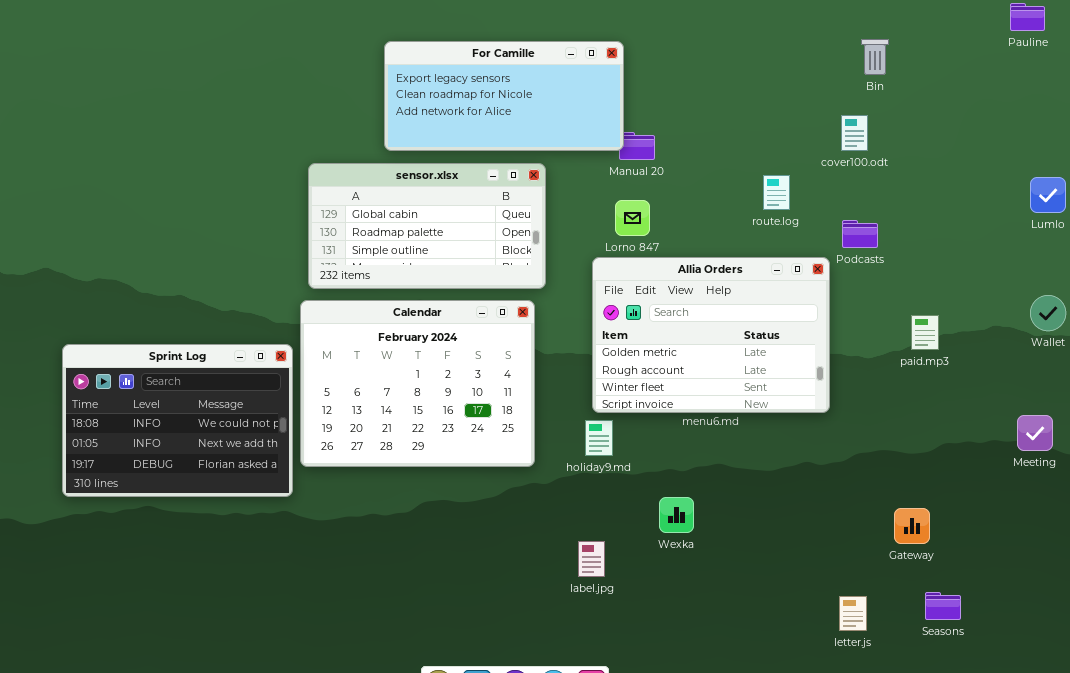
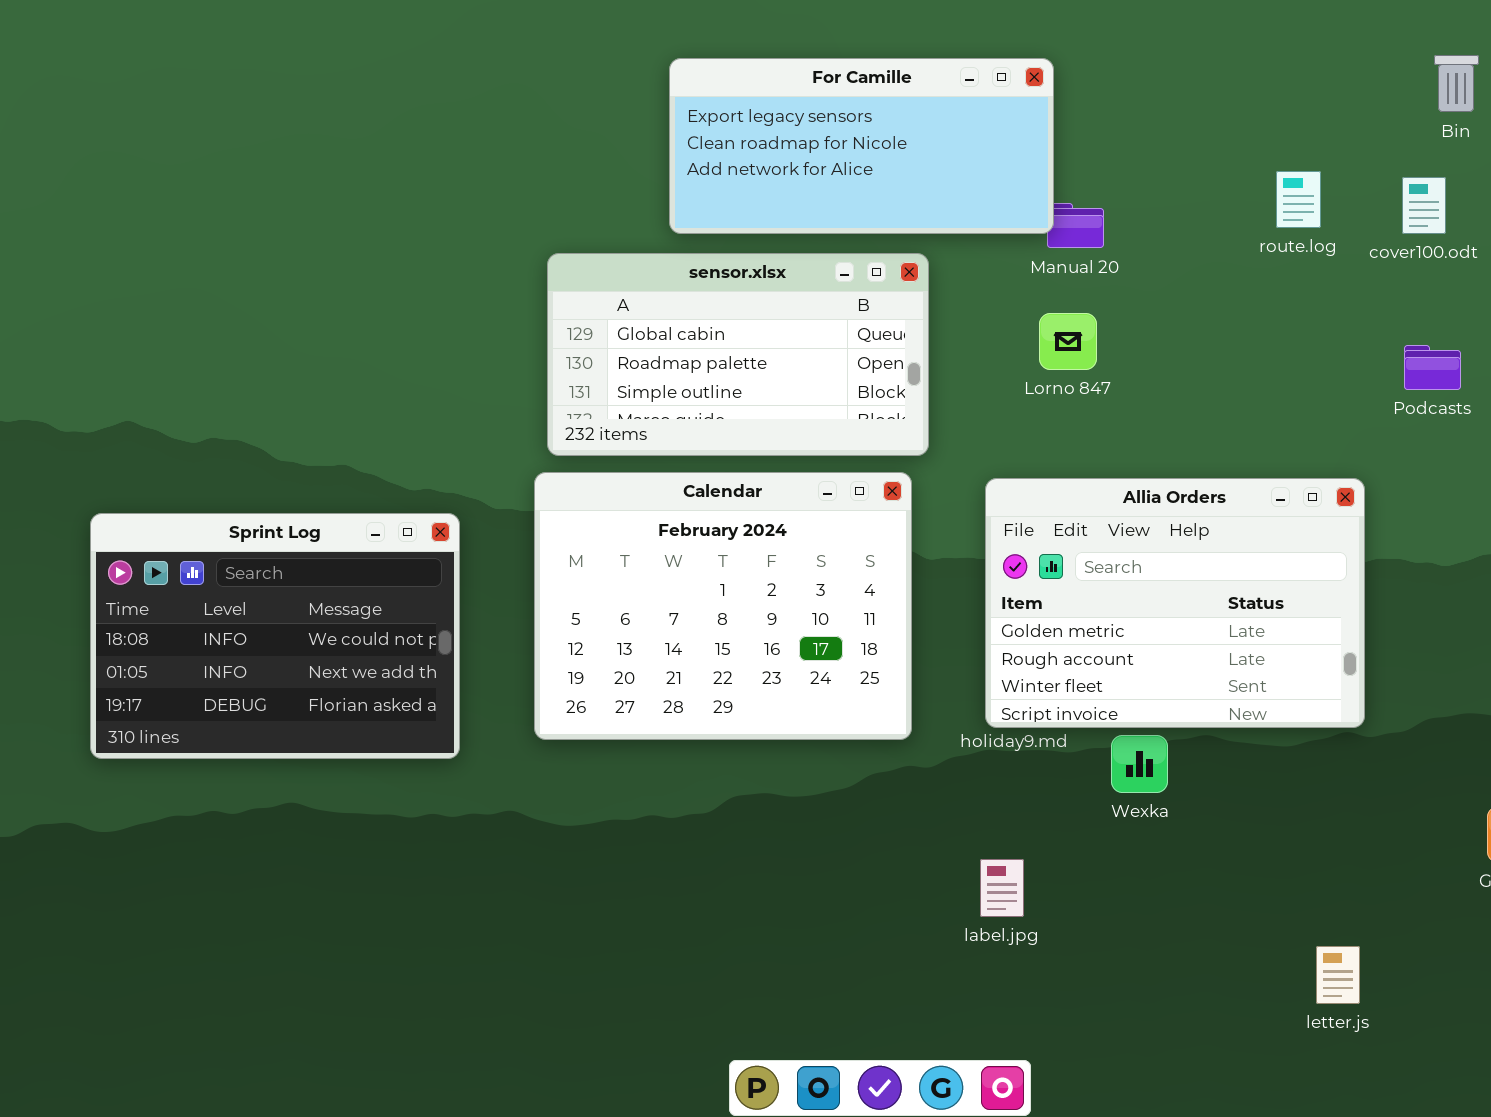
route.log: [763,175,790,210] -> [1276,171,1321,228], moved
Allia Orders: [592,257,830,413] -> [985,478,1365,728], moved
Sprint Log: [62,344,293,497] -> [90,513,460,759], moved
Wexka: [659,497,694,533] -> [1111,735,1168,793], moved
letter.js: [839,596,867,631] -> [1316,946,1360,1004], moved

